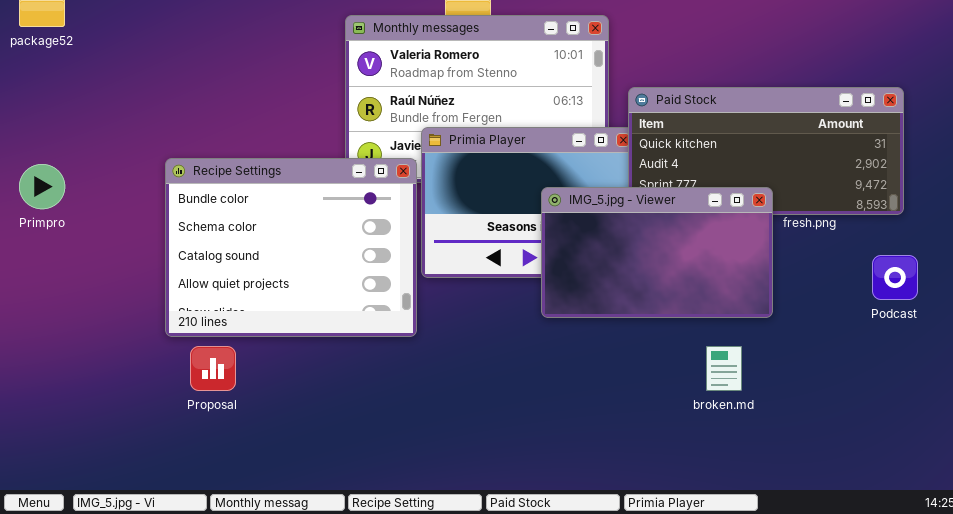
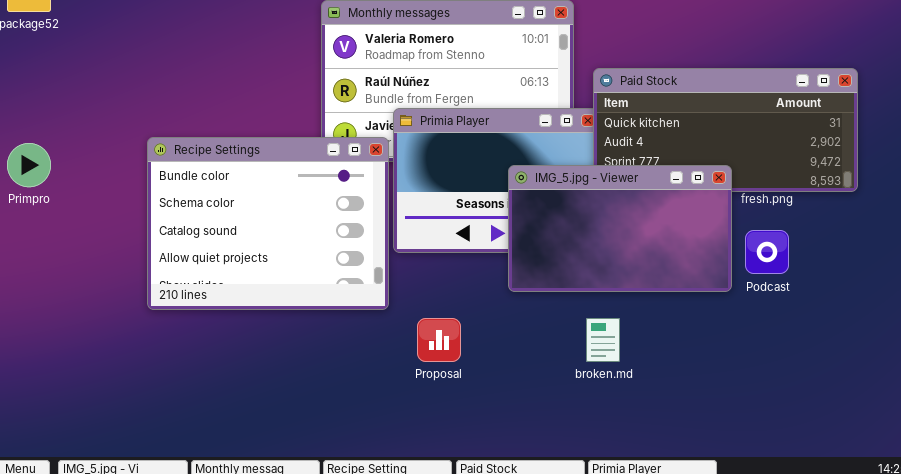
Podcast: [872,255,918,300] -> [745,230,789,274], moved
Proposal: [190,346,236,391] -> [417,318,461,362], moved
broken.md: [706,346,742,391] -> [586,318,620,362], moved

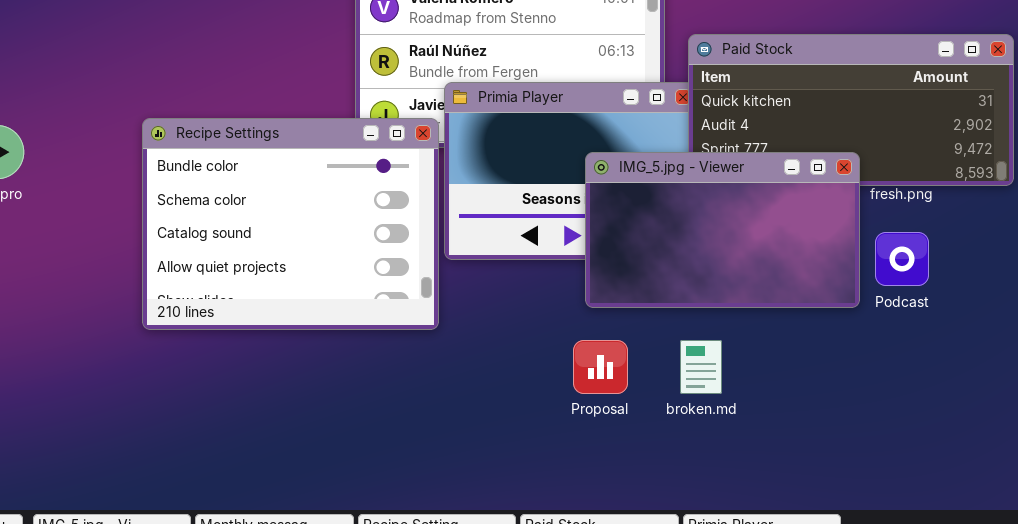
Proposal: [417,318,461,362] -> [573,340,628,394], moved

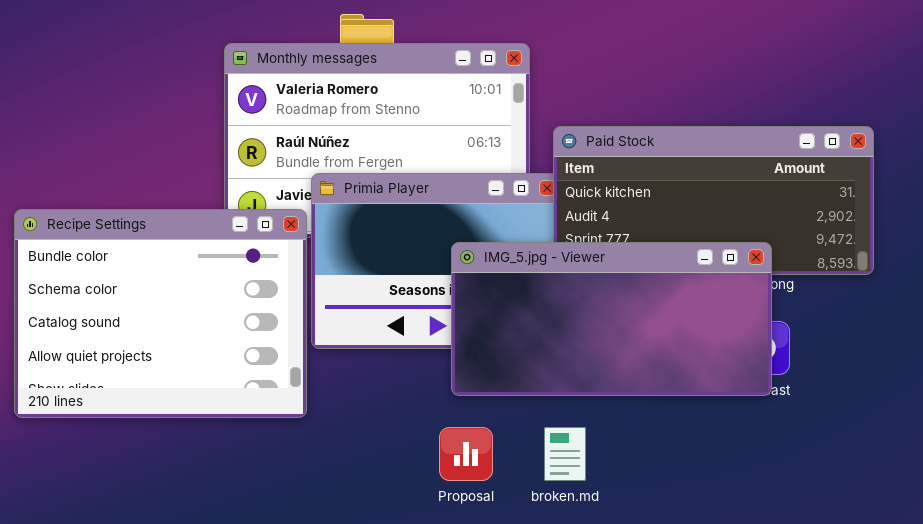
IMG_5.jpg - Viewer: [585,152,860,308] -> [451,242,772,396], resized

